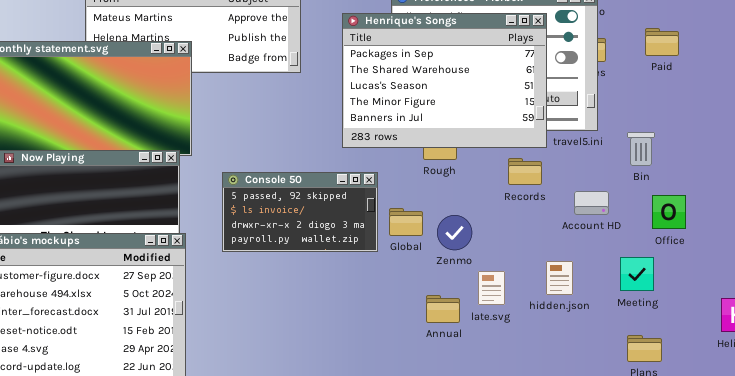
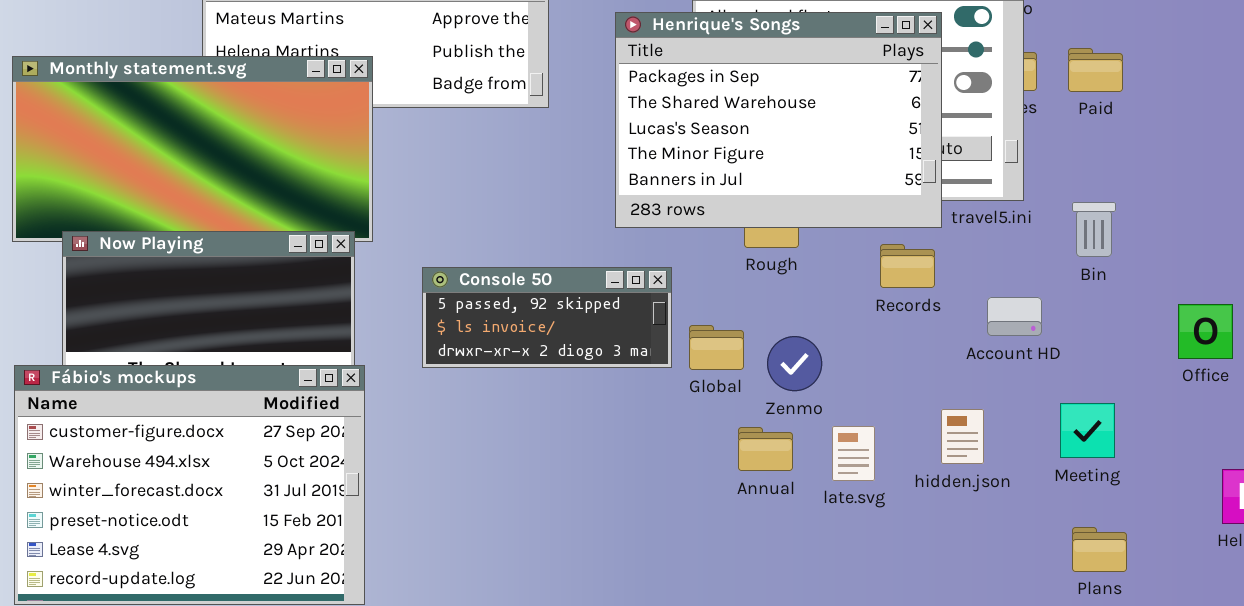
Paid: [645,28,679,56] -> [1068,48,1123,92], moved
Console 50: [222,172,378,252] -> [422,267,672,368], resized
Office: [652,195,686,229] -> [1178,304,1233,359], moved
Annual: [426,295,460,323] -> [738,427,793,471], moved

